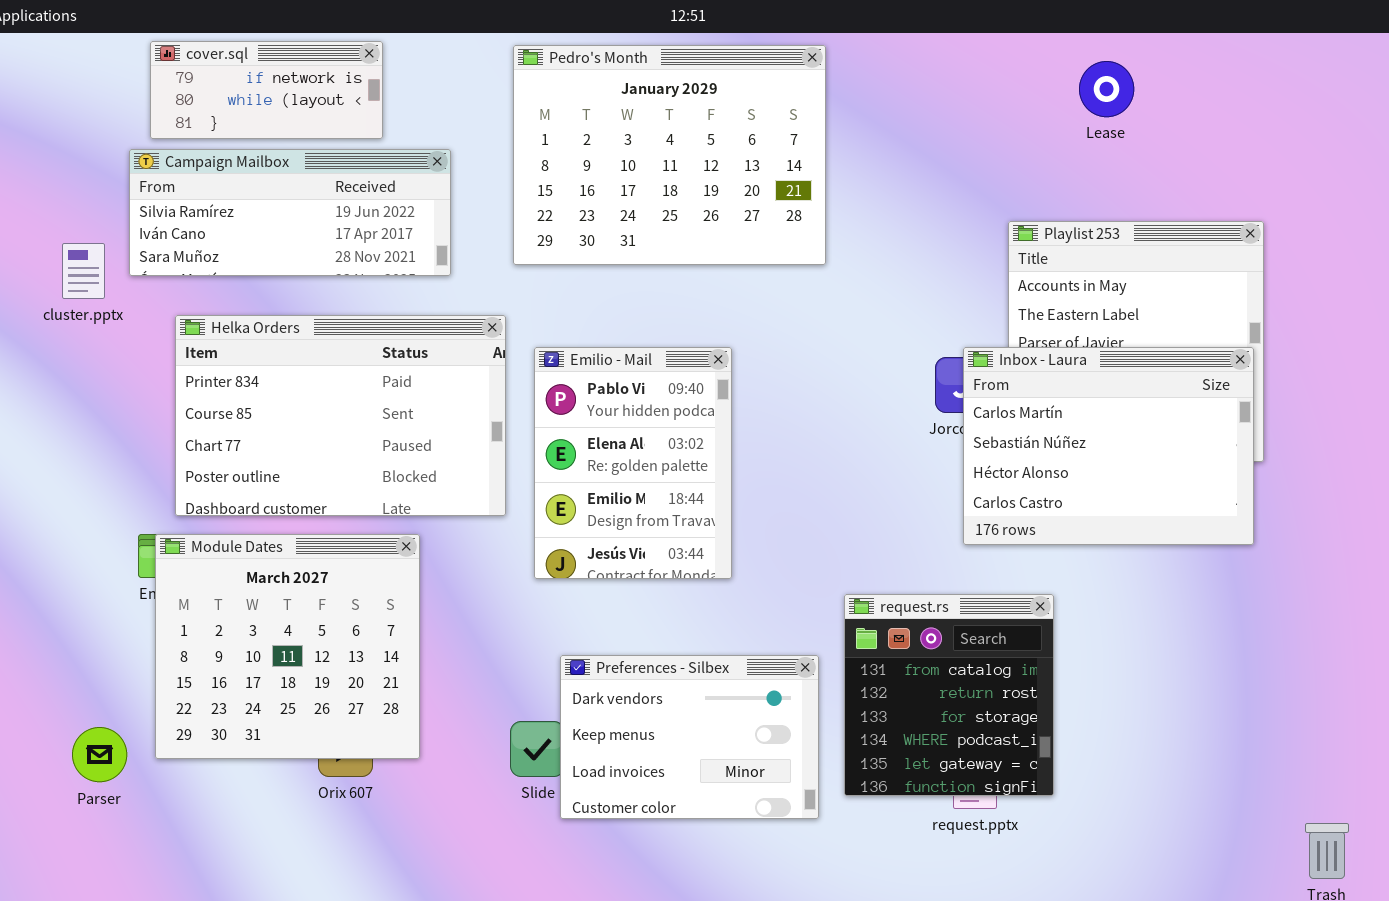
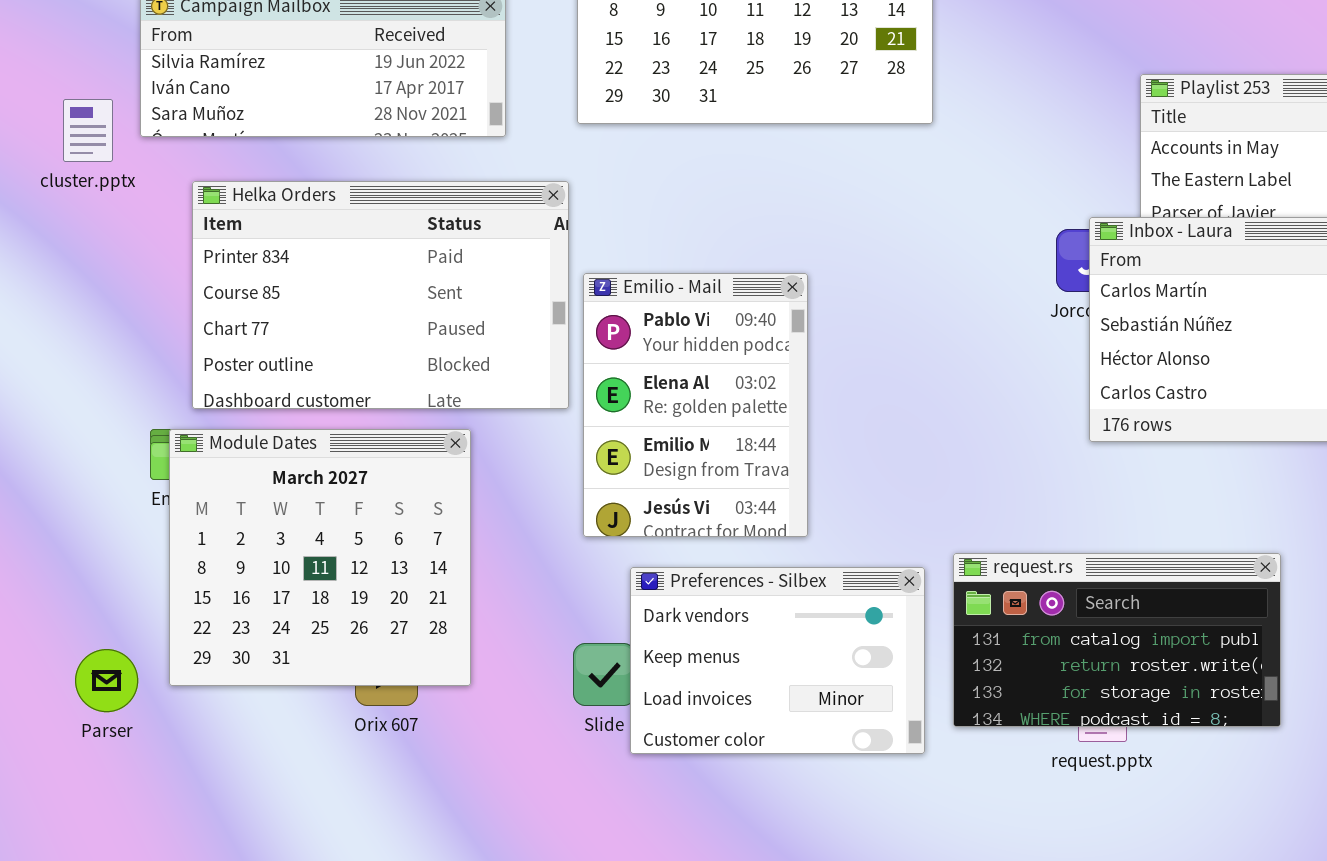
Emilio - Mail: [534,347,732,579] -> [583,273,808,537], moved
request.rs: [844,594,1054,796] -> [953,553,1281,727], resized

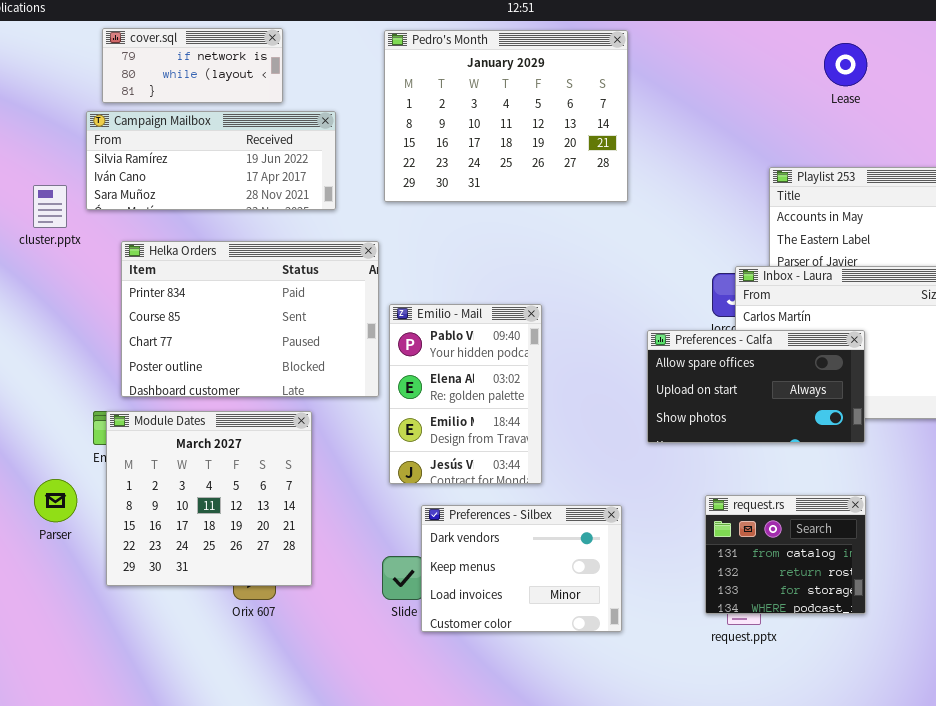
Preferences - Calfa: none -> [647,330,865,443], opened
request.rs: [953,553,1281,727] -> [705,495,866,614], resized
Parser: [75,649,138,712] -> [34,479,77,522], moved

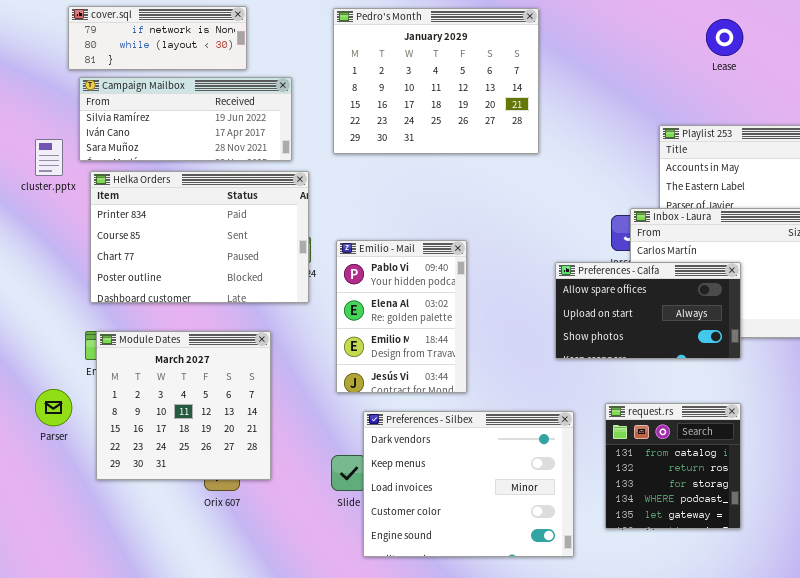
cover.sql: [102,28,283,103] -> [68,6,247,70], resized
Helka Orders: [121,241,379,397] -> [90,171,309,303], moved
request.rs: [705,495,866,614] -> [605,403,741,529], resized
Preferences - Silbex: [421,505,622,632] -> [363,411,574,557], resized

